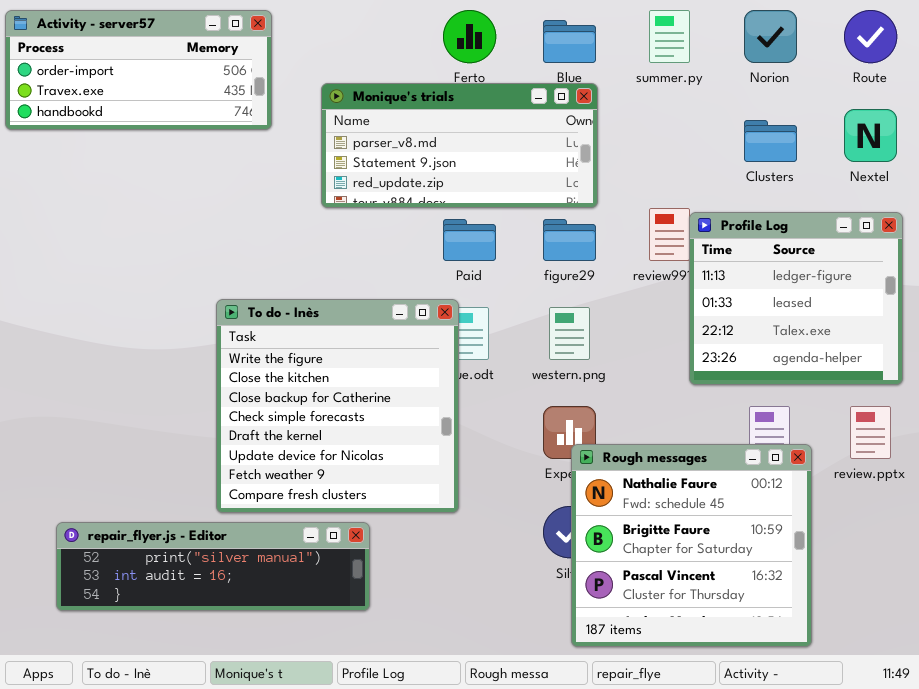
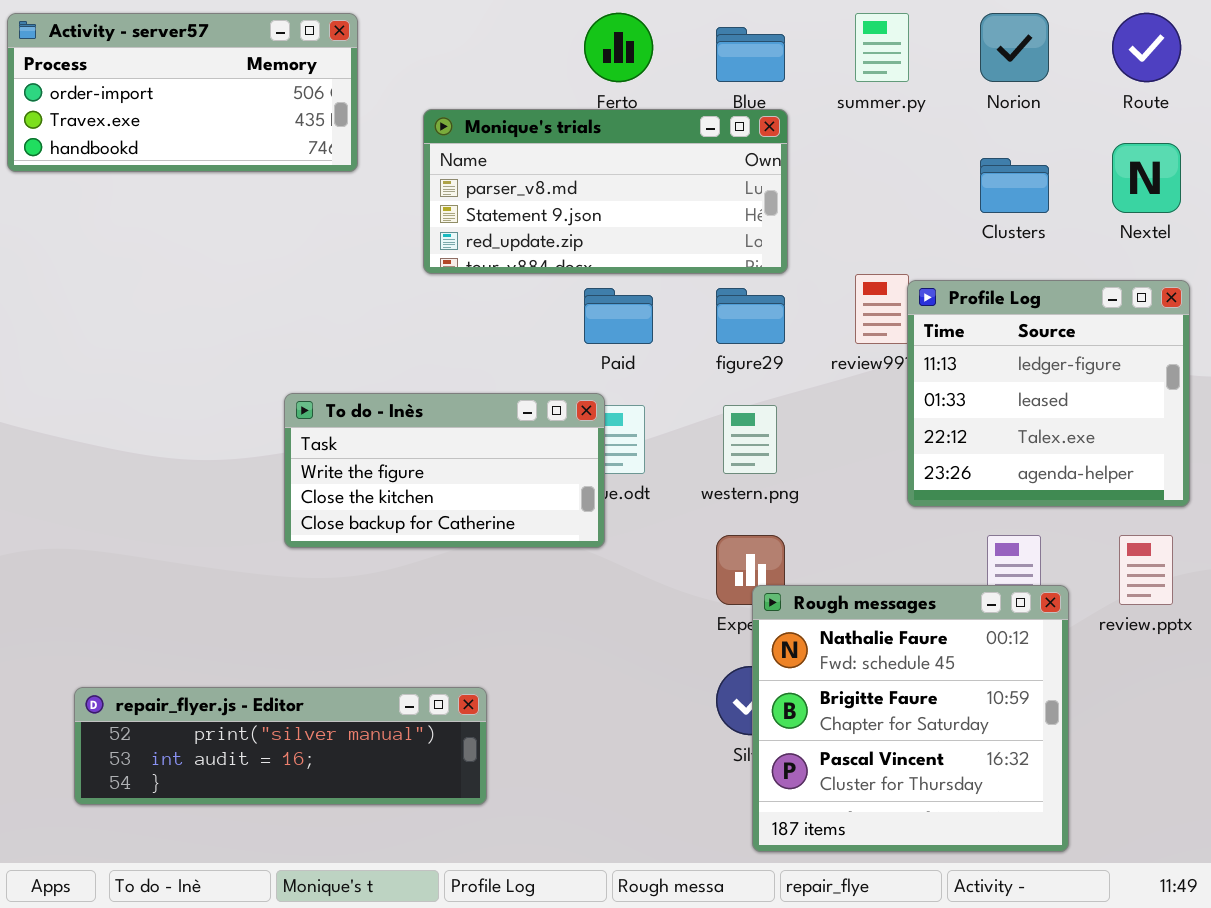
To do - Inès: [216,299,459,513] -> [284,393,605,548], resized

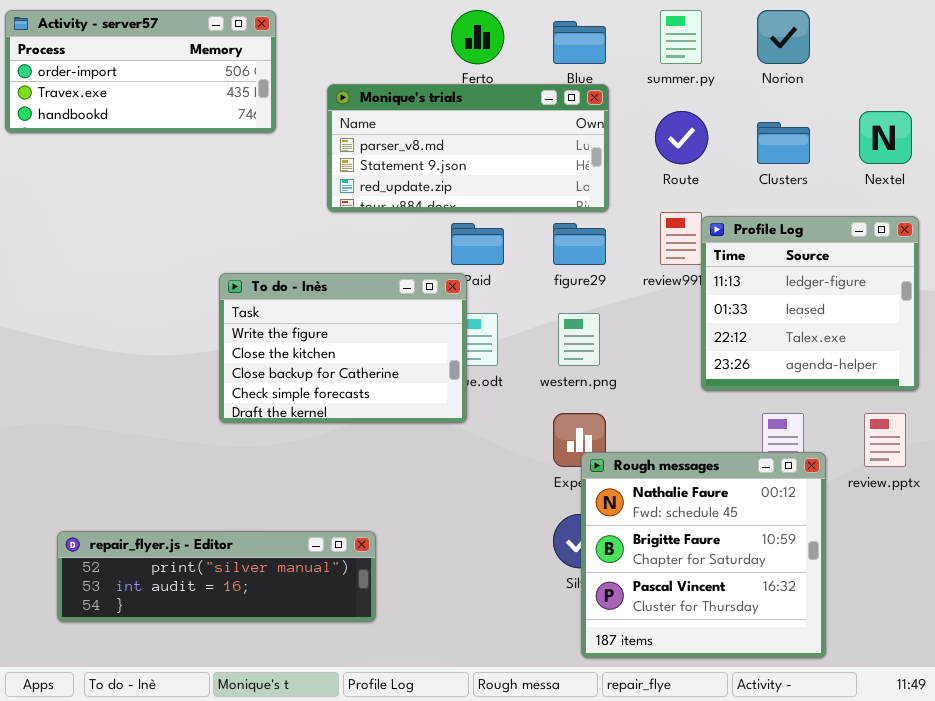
Route: [1112,13,1181,82] -> [655,111,708,164], moved
To do - Inès: [284,393,605,548] -> [219,273,467,423], resized

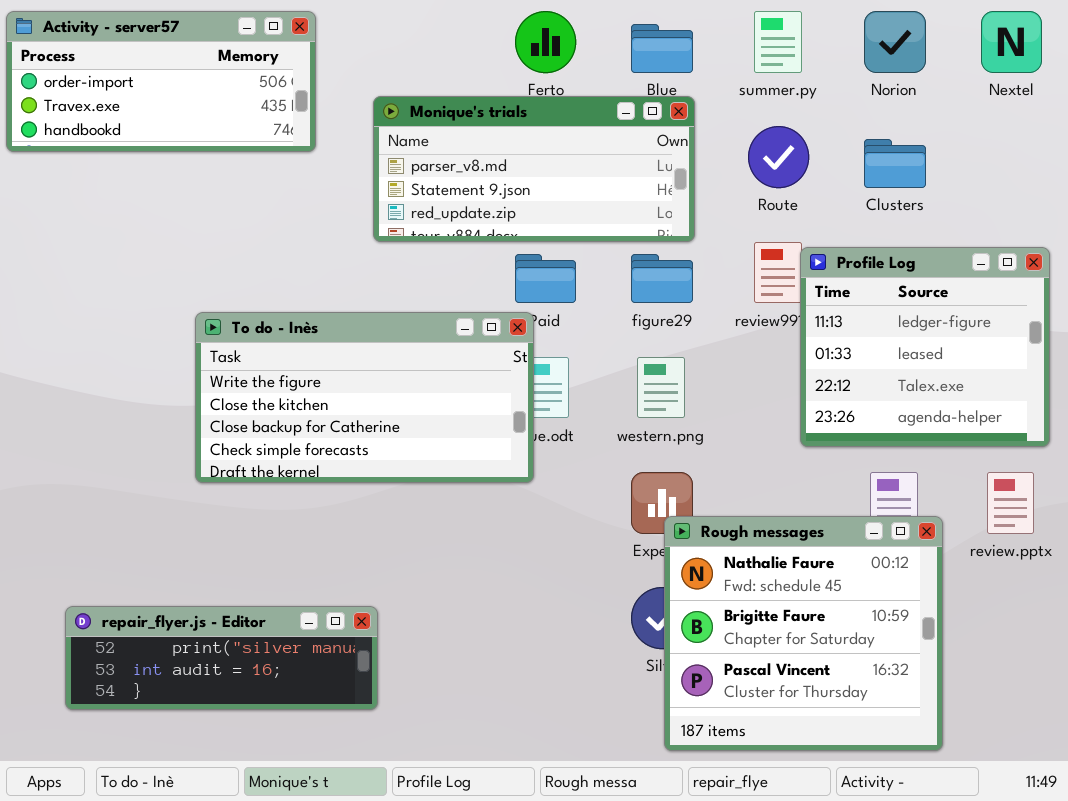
Nextel: [859,111,912,164] -> [981,11,1042,73], moved
To do - Inès: [219,273,467,423] -> [195,312,534,483], resized
repair_flyer.js - Editor: [57,531,376,622] -> [65,606,378,710], resized

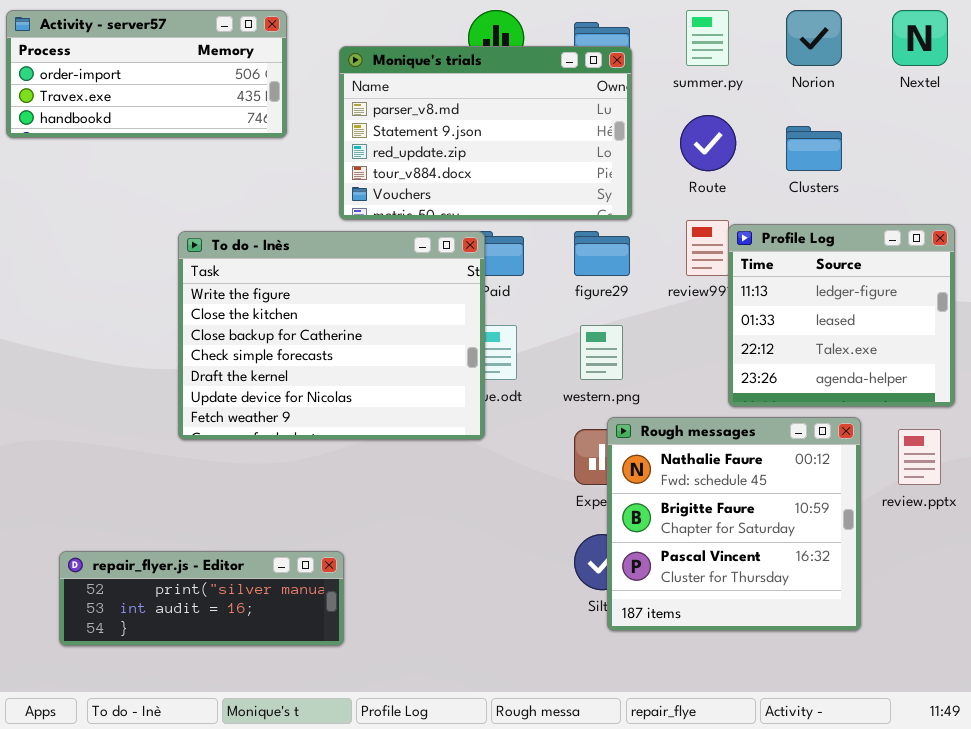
Monique's trials: [373,96,695,242] -> [339,46,632,220], resized
To do - Inès: [195,312,534,483] -> [178,231,485,440], resized
Rough messages: [664,516,943,751] -> [607,417,861,631], moved

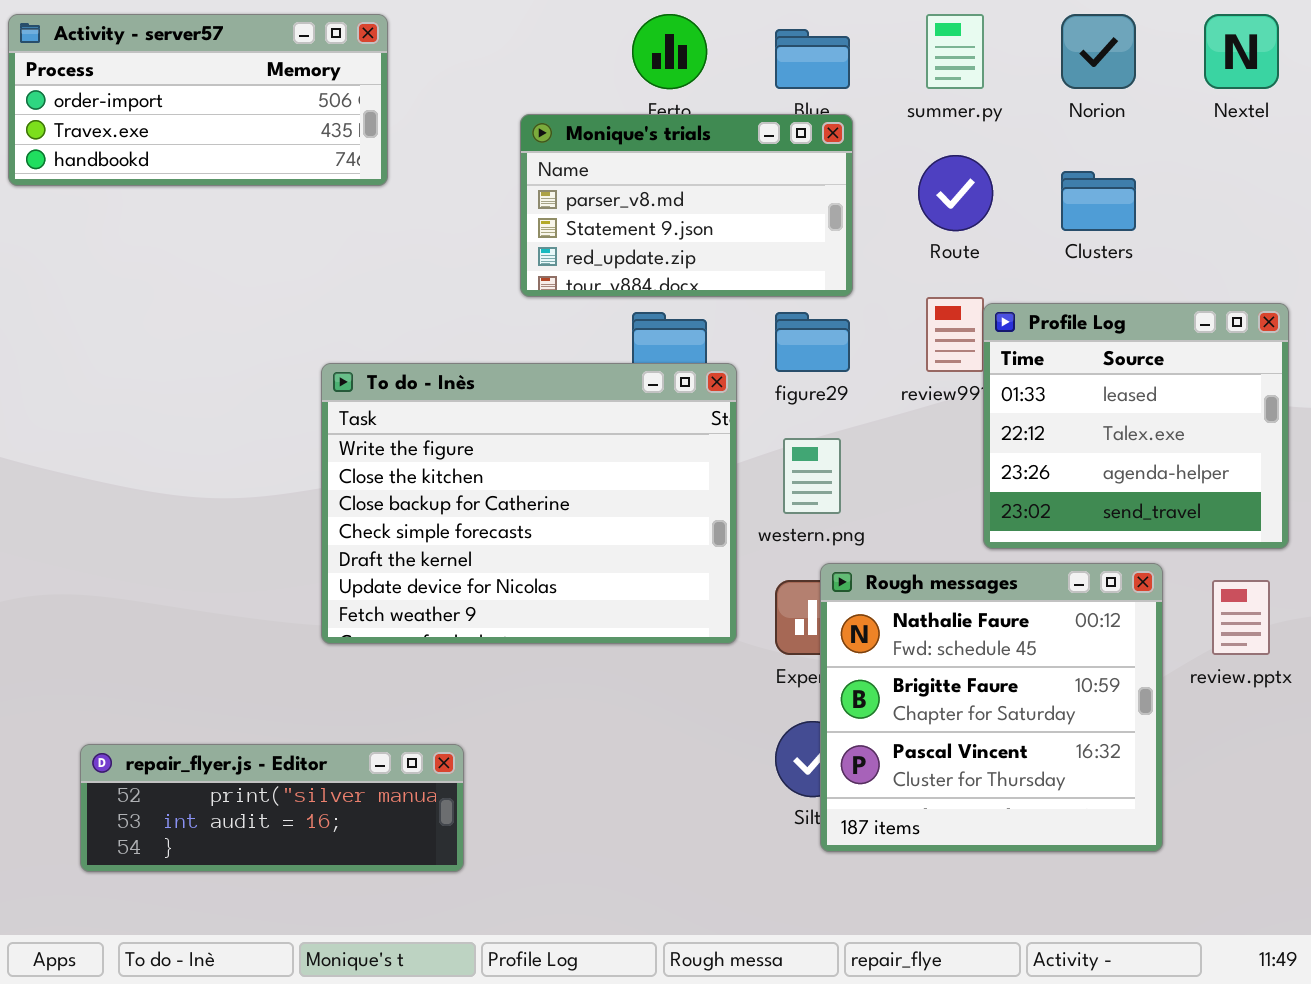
Monique's trials: [339,46,632,220] -> [520,114,853,297], resized
Profile Log: [728,224,955,407] -> [983,303,1289,549], scrolled down 1 row
To do - Inès: [178,231,485,440] -> [321,363,737,644], moved

